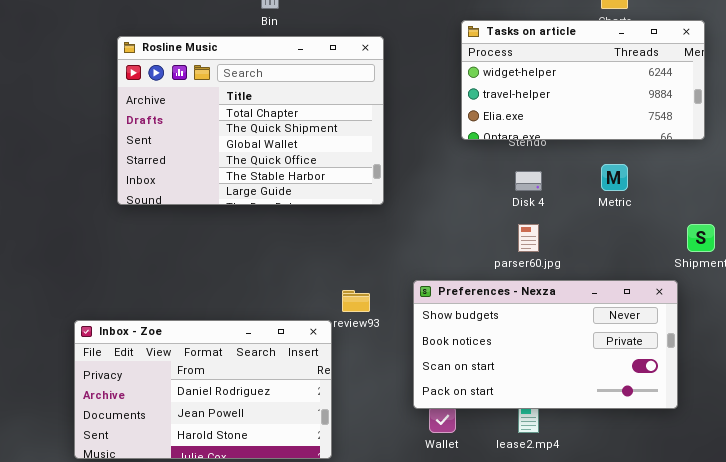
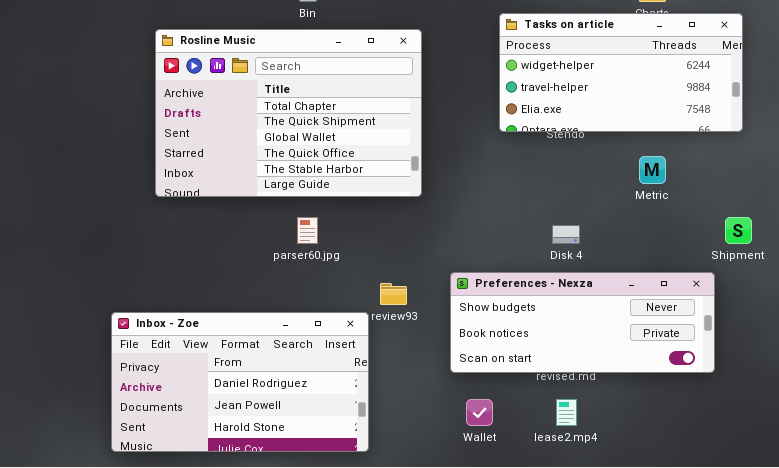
Disk 4: [515,171,542,191] -> [552,225,580,244], moved
parser60.jpg: [518,224,539,252] -> [297,217,318,244], moved
Preferences - Nexza: [413,280,678,409] -> [450,272,715,373], resized

